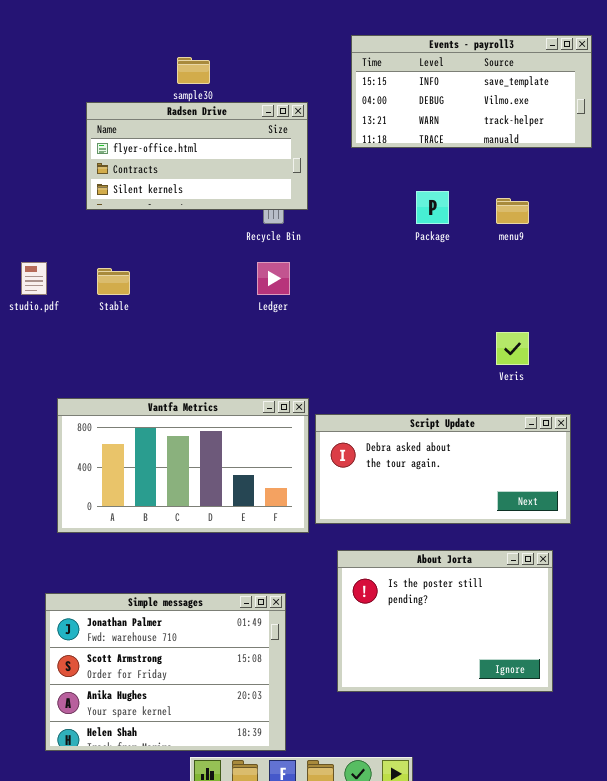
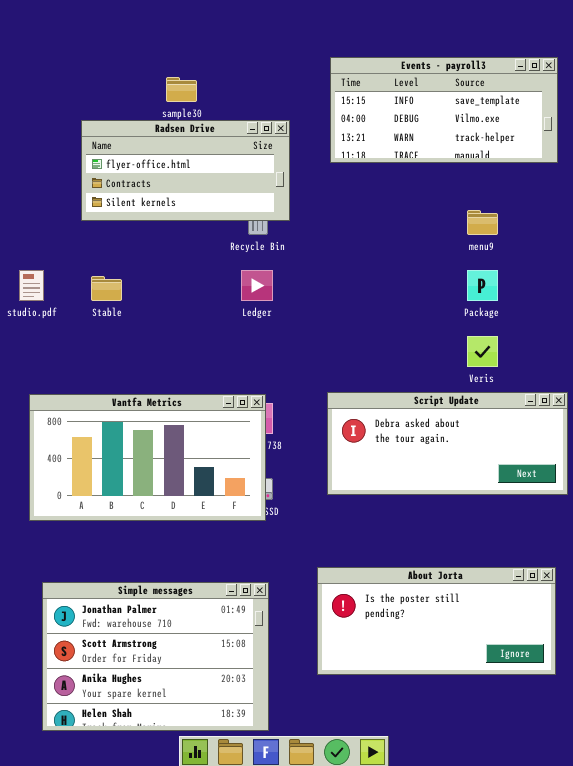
Package: [416,191,449,224] -> [467,270,498,301], moved
Vantfa Metrics: [57,398,309,533] -> [29,394,266,521], moved
Script Update: [315,414,571,524] -> [327,392,568,495], moved
About Jorta: [337,550,553,692] -> [317,567,556,675], resized

